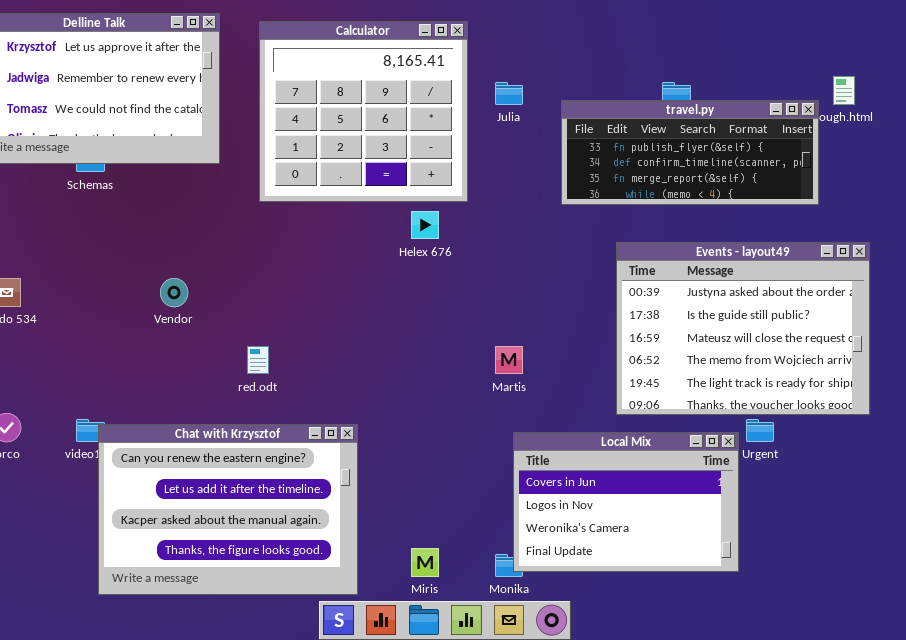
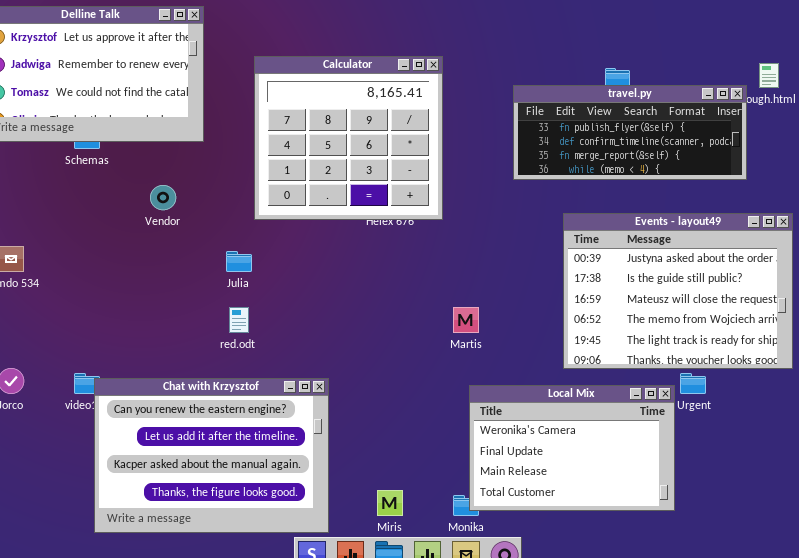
Calculator: [259,21,468,202] -> [254,56,443,220], moved
Julia: [495,82,523,105] -> [226,251,252,272], moved
Vendor: [160,278,188,307] -> [150,185,176,210], moved
Local Mix: [513,432,739,572] -> [469,385,675,511], scrolled down 2 rows

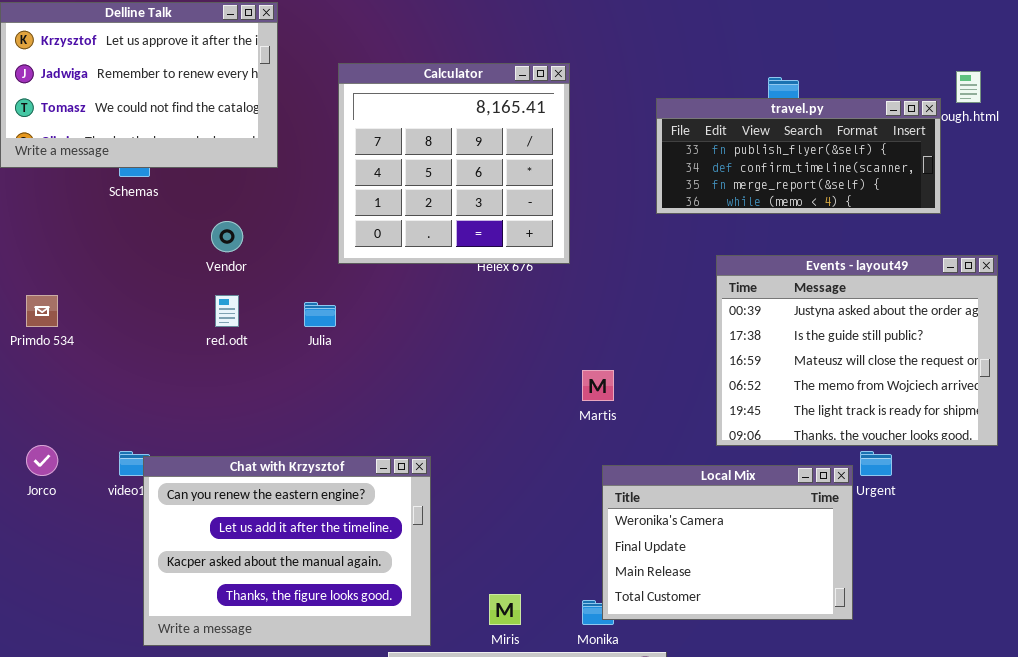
red.odt: [229,307,249,333] -> [215,295,239,327], moved

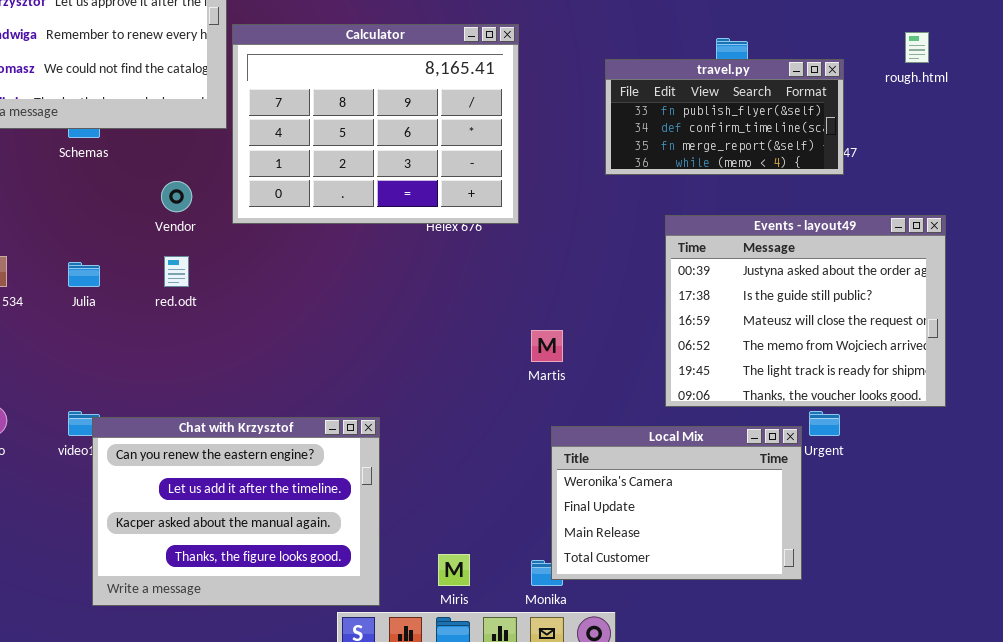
Calculator: [338,63,570,264] -> [232,24,519,224], resized
travel.py: [656,98,941,214] -> [605,59,844,175], resized
Julia: [304,302,336,327] -> [68,262,100,287], moved

